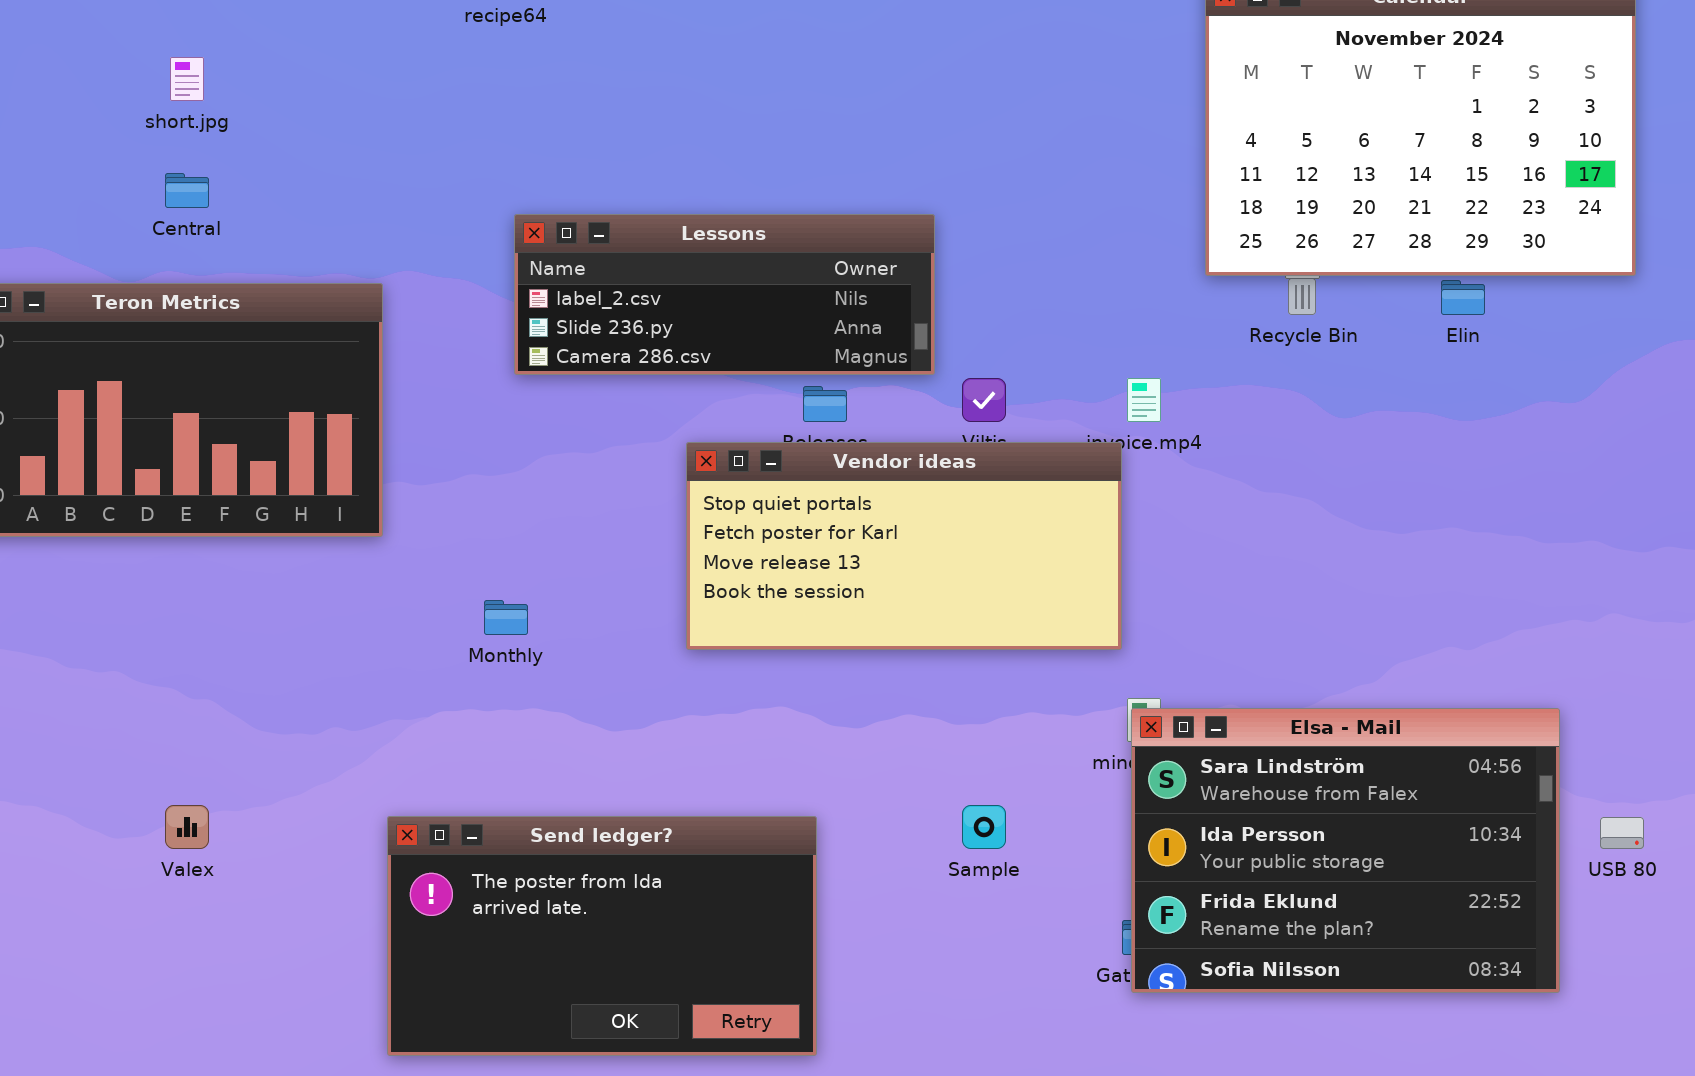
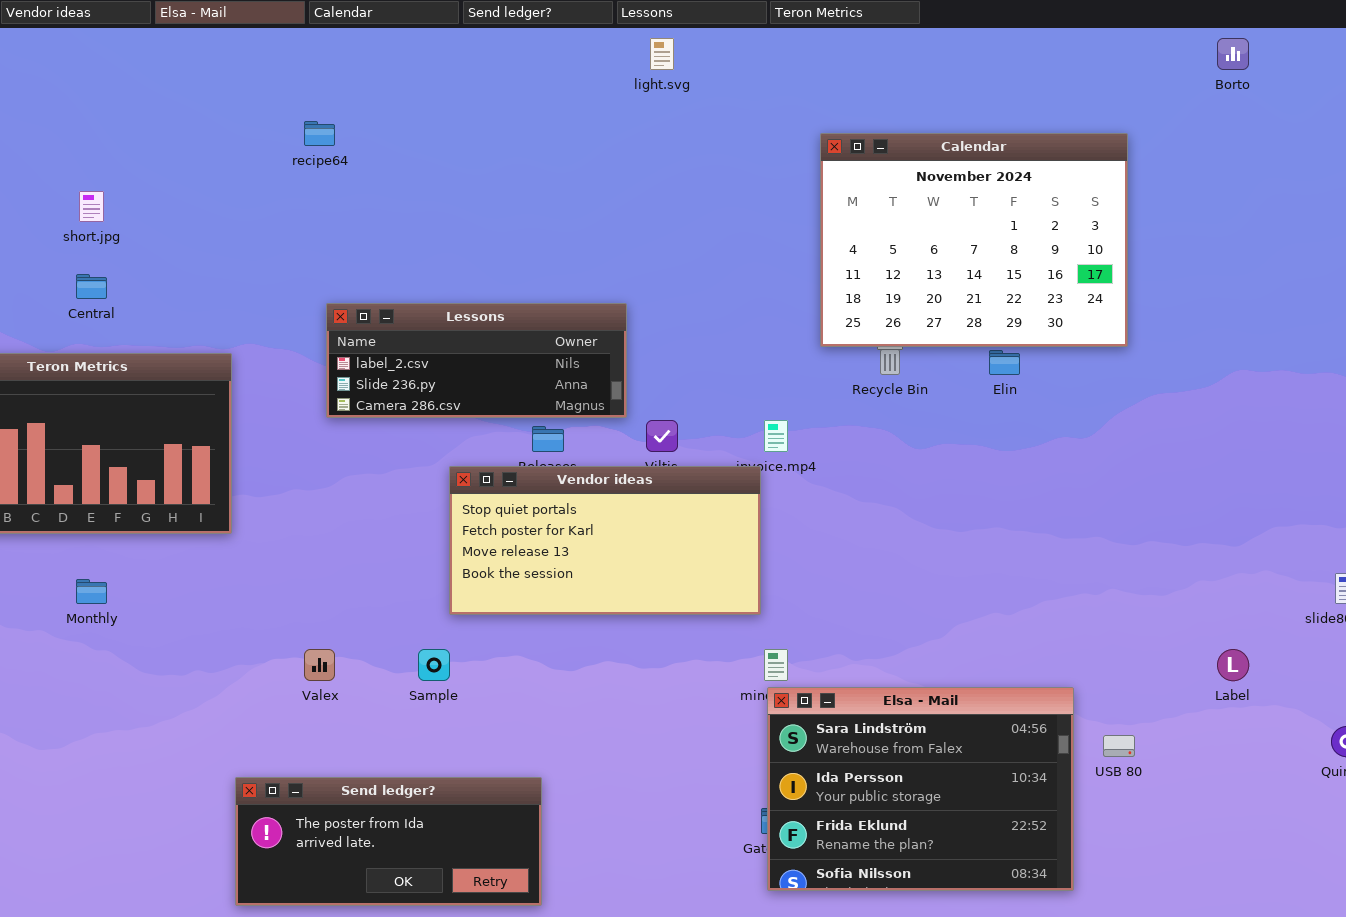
Monthly: [484,600,528,635] -> [76,579,107,604], moved
Elsa - Mail: [1131,708,1560,993] -> [767,687,1074,891], moved
Valex: [165,805,209,849] -> [304,649,335,681], moved
Sample: [962,805,1006,849] -> [418,649,450,681], moved
Send ledger?: [387,816,817,1056] -> [235,777,542,906], resized

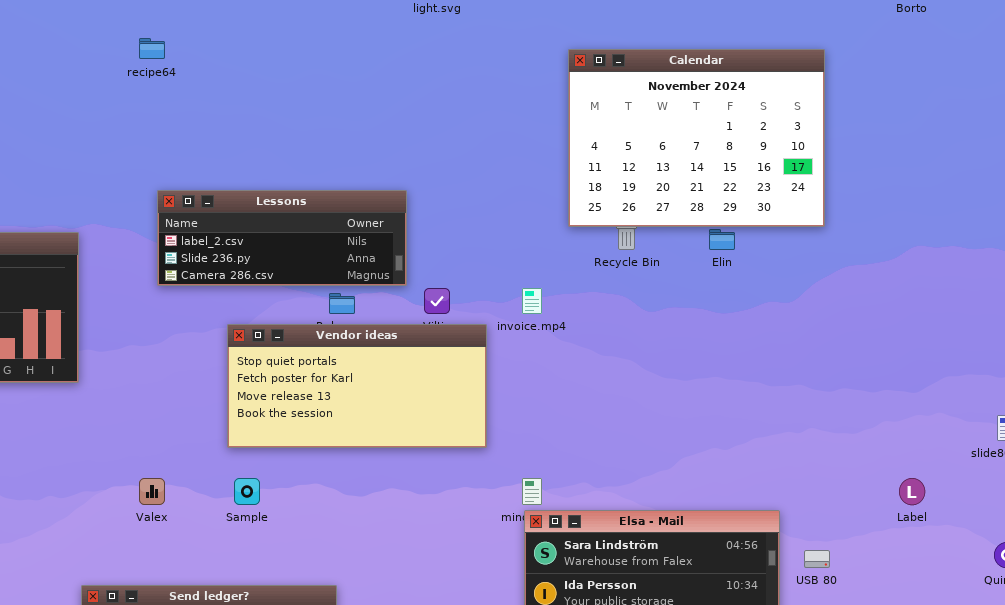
Vendor ideas: [449,466,761,615] -> [227,324,487,448], moved

